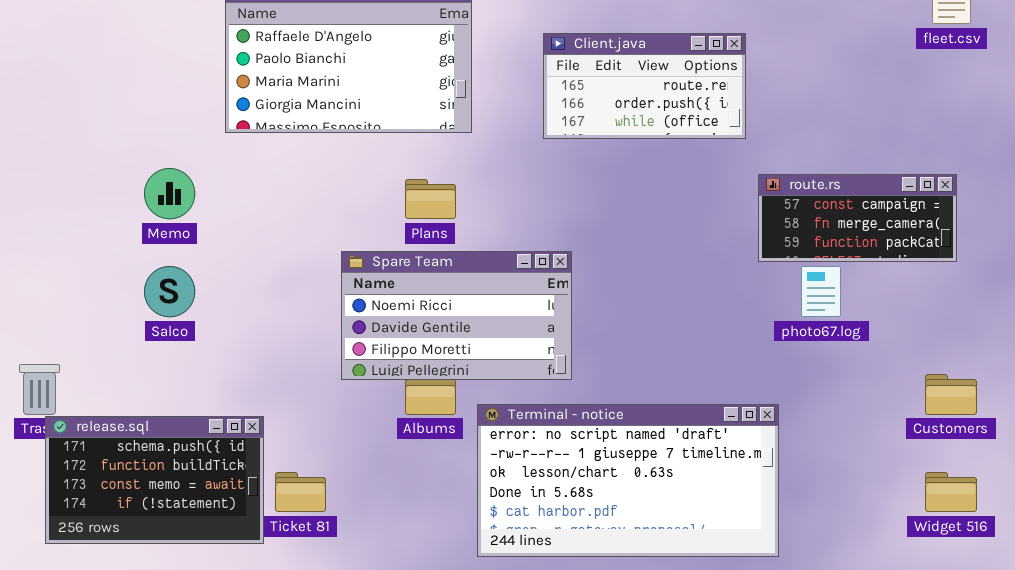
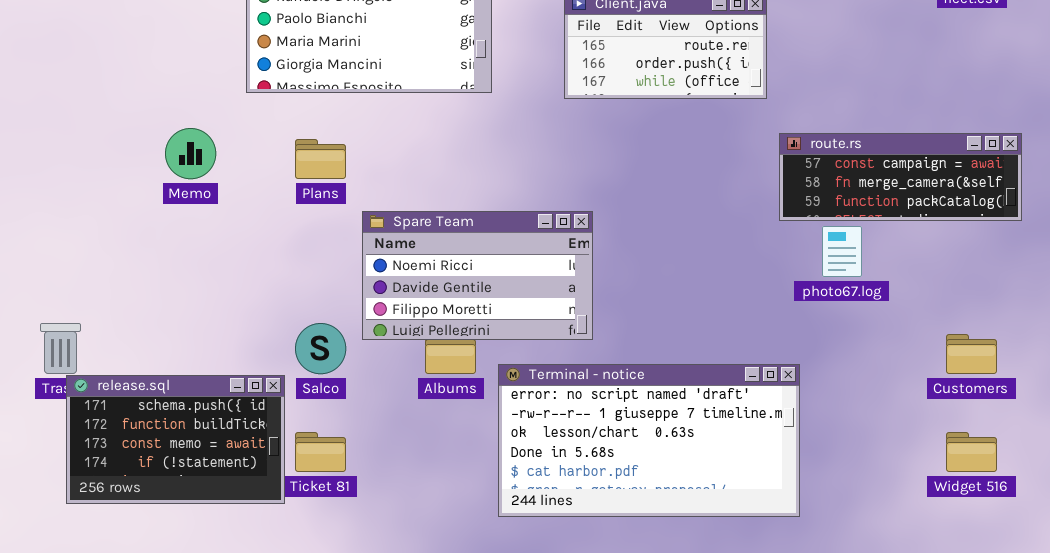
route.rs: [758,174,957,262] -> [779,133,1022,221], resized
Plans: [405,179,456,219] -> [295,139,346,179], moved
Salco: [144,266,195,317] -> [295,323,346,374], moved

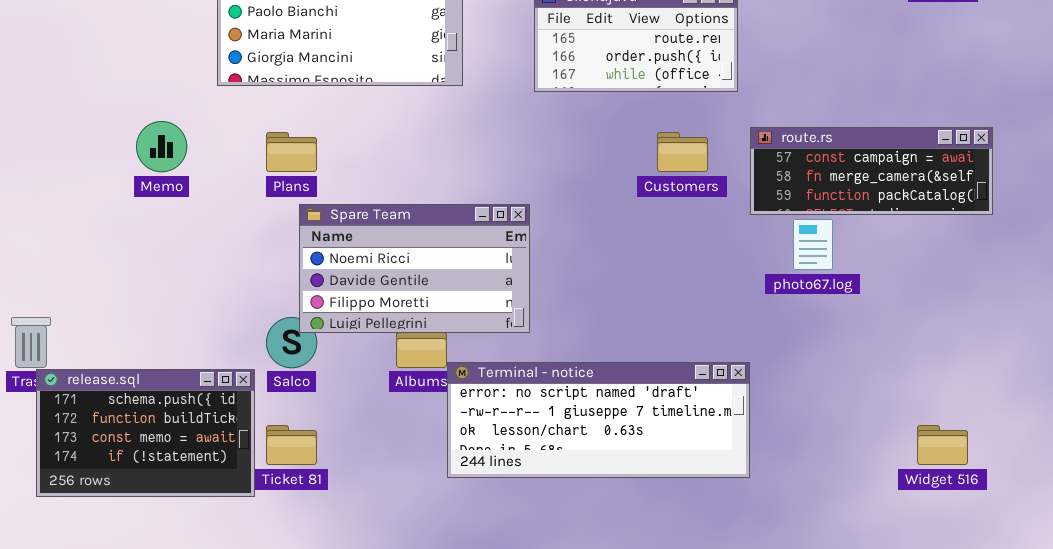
Spare Team: [362,211,593,340] -> [299,204,530,333], moved
Customers: [946,334,997,374] -> [657,132,708,172], moved
Terminal - notice: [498,364,800,517] -> [447,362,750,478], moved, resized

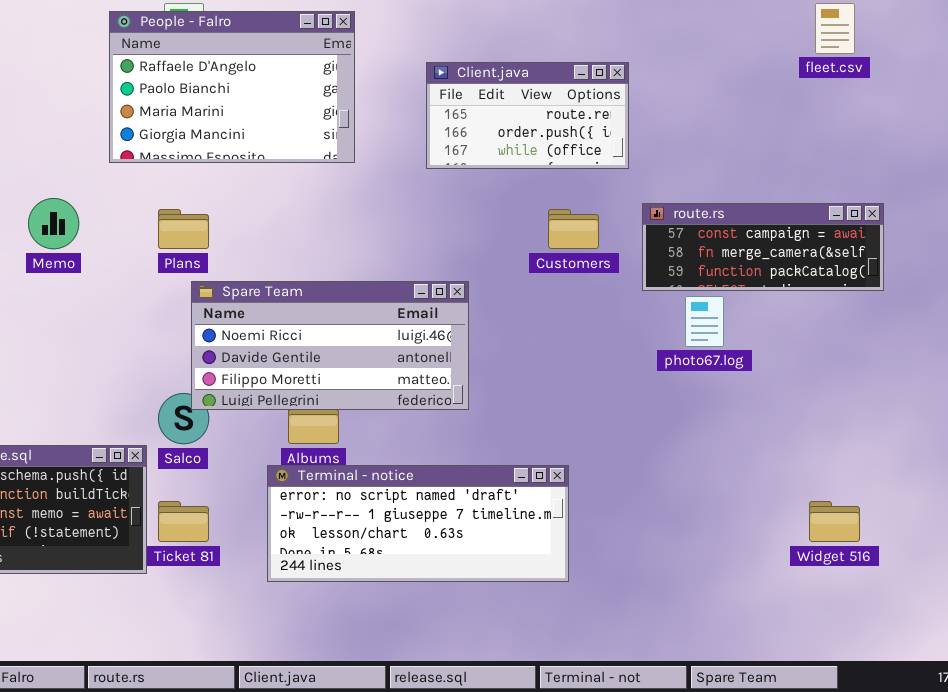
Spare Team: [299,204,530,333] -> [191,281,469,410], resized
Terminal - notice: [447,362,750,478] -> [267,465,569,582], moved

